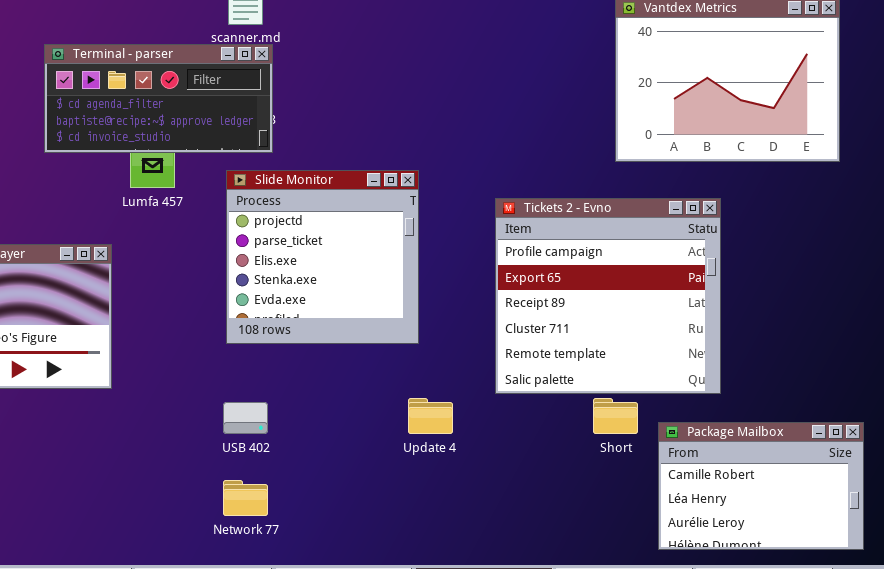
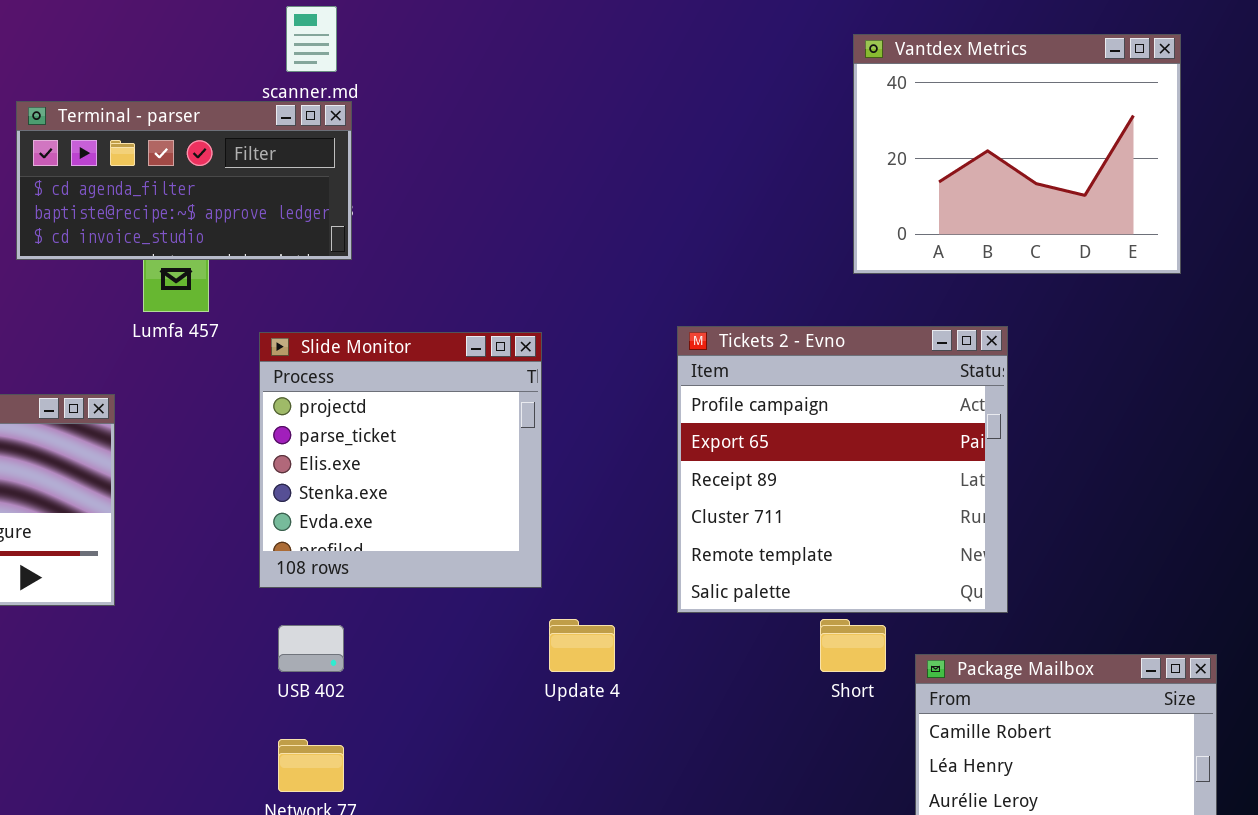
Slide Monitor: [226,170,419,344] -> [259,332,542,588], moved

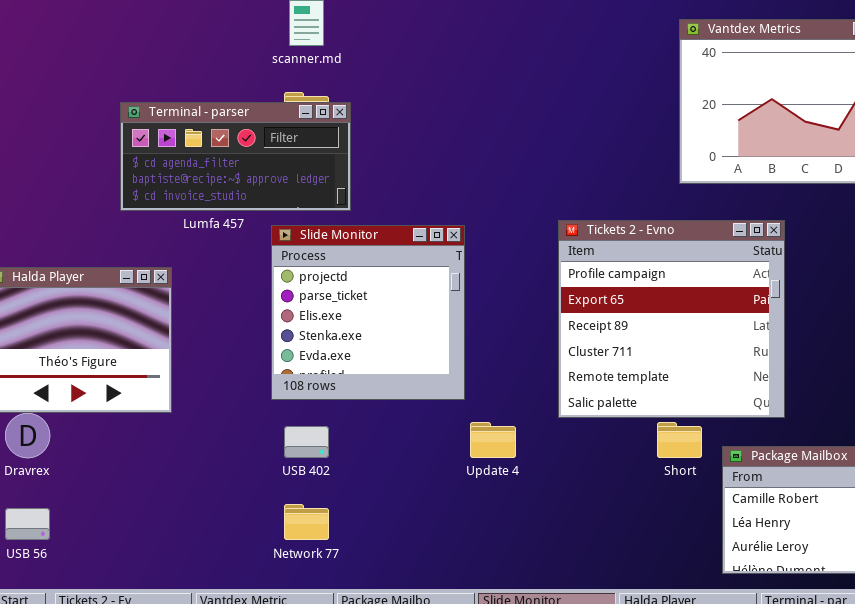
Terminal - parser: [16,101,352,260] -> [120,102,351,211], moved

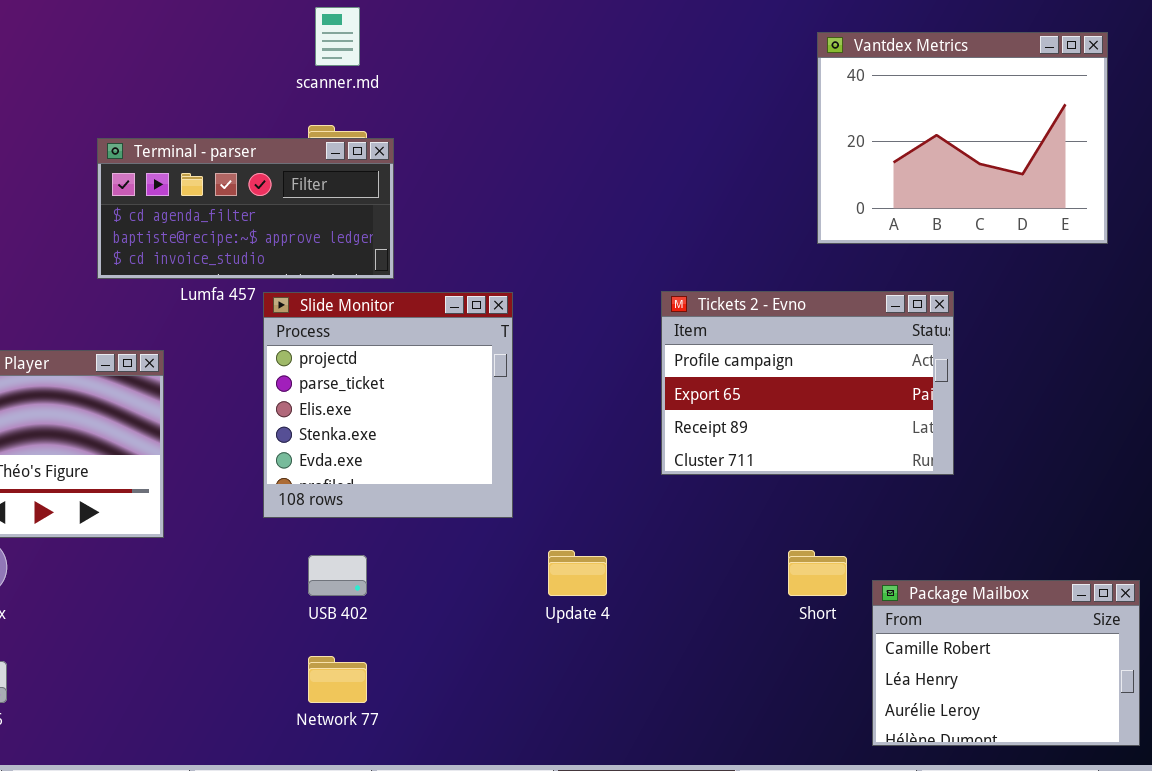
Tickets 2 - Evno: [558,220,785,418] -> [661,291,954,475], resized
Slide Monitor: [271,225,465,400] -> [263,292,513,518], moved

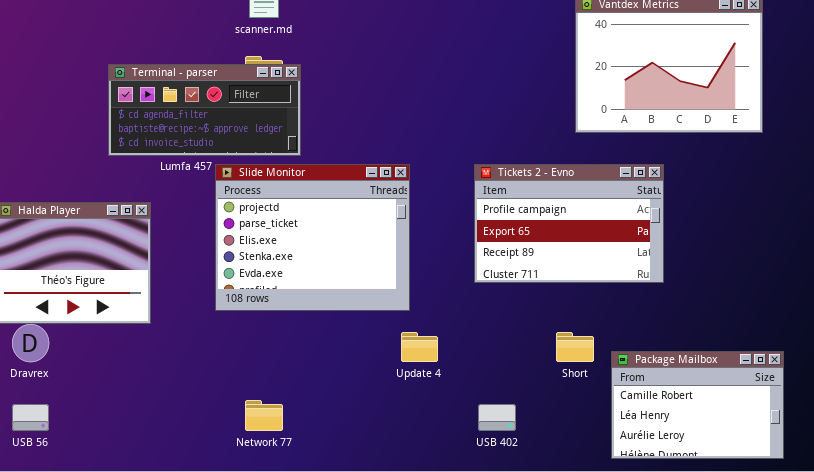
Slide Monitor: [263,292,513,518] -> [215,164,410,311], resized
USB 402: [308,555,367,596] -> [478,404,516,431], moved

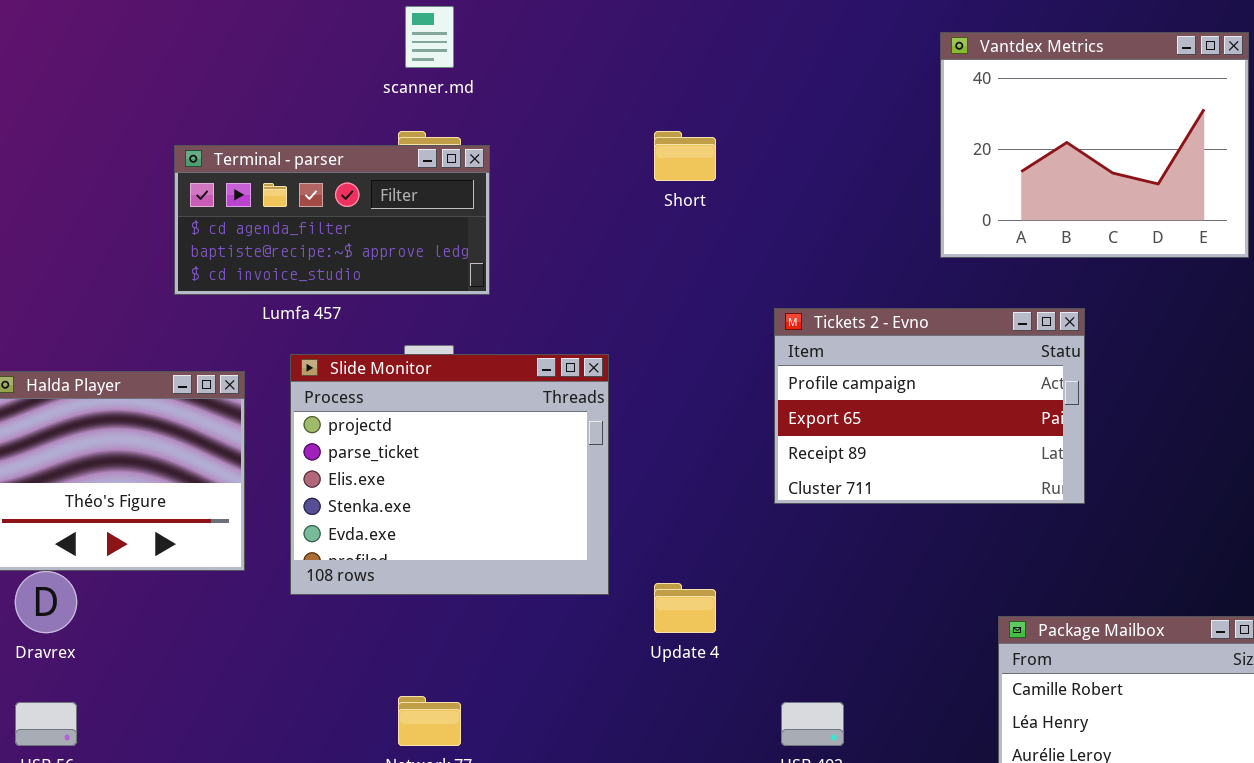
Slide Monitor: [215,164,410,311] -> [290,354,609,595], moved
Short: [556,332,594,362] -> [654,131,716,181], moved

